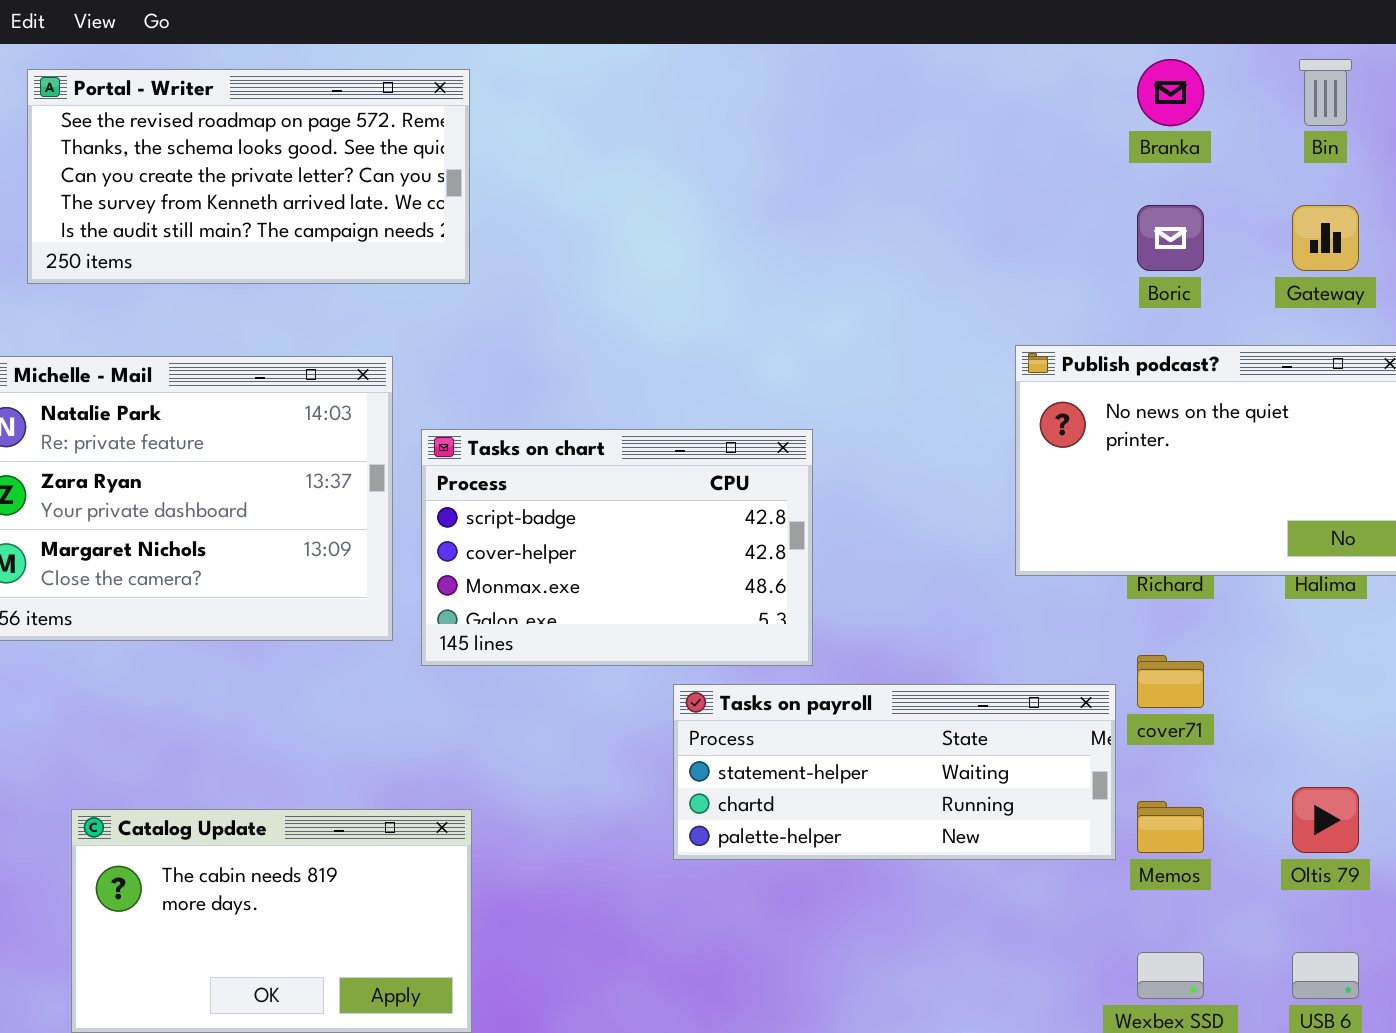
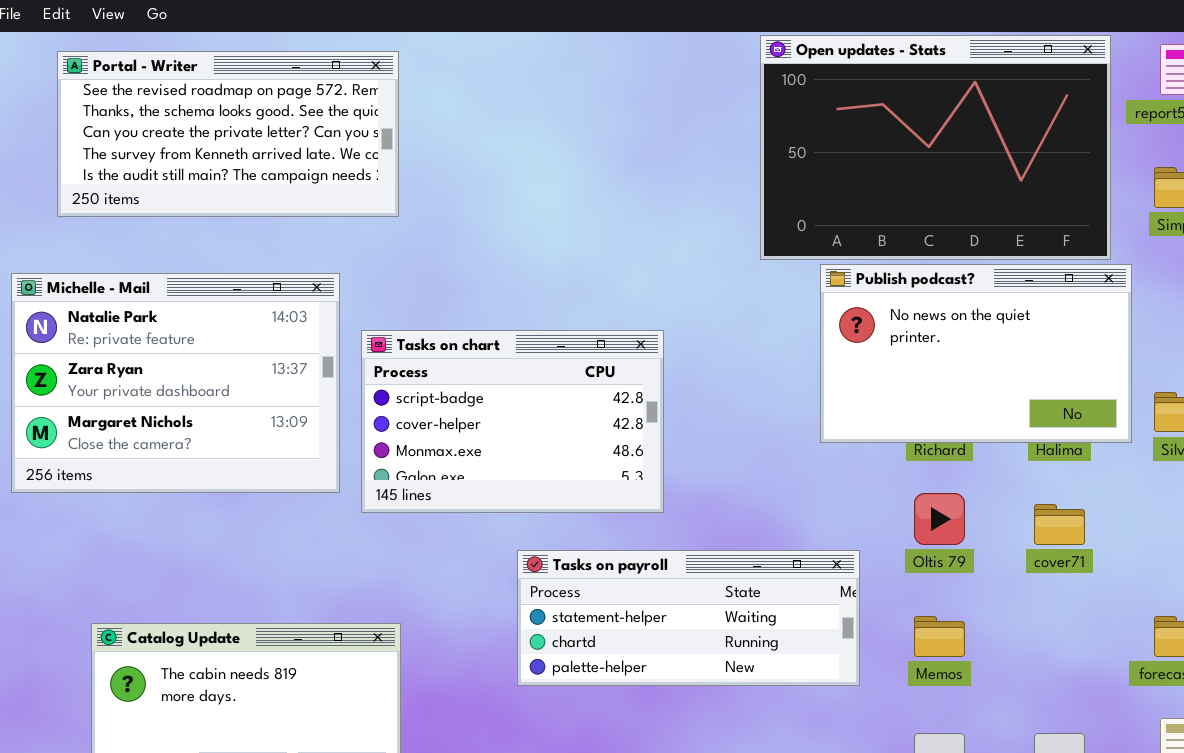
Open updates - Stats: none -> [760,35,1111,260], opened
cover71: [1137,655,1204,708] -> [1034,504,1085,545], moved
Tasks on payroll: [673,684,1116,860] -> [517,550,860,686], moved
Oltis 79: [1292,787,1359,853] -> [914,493,965,545], moved

